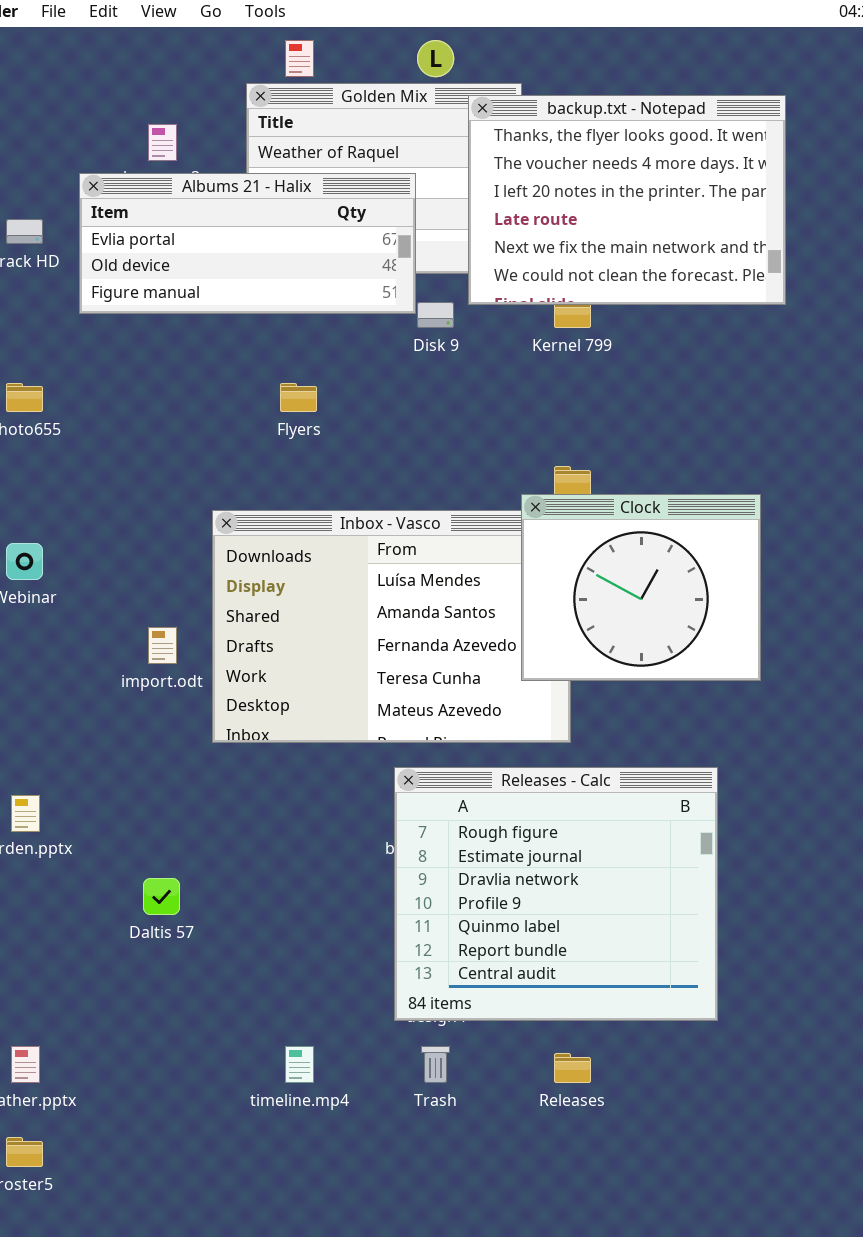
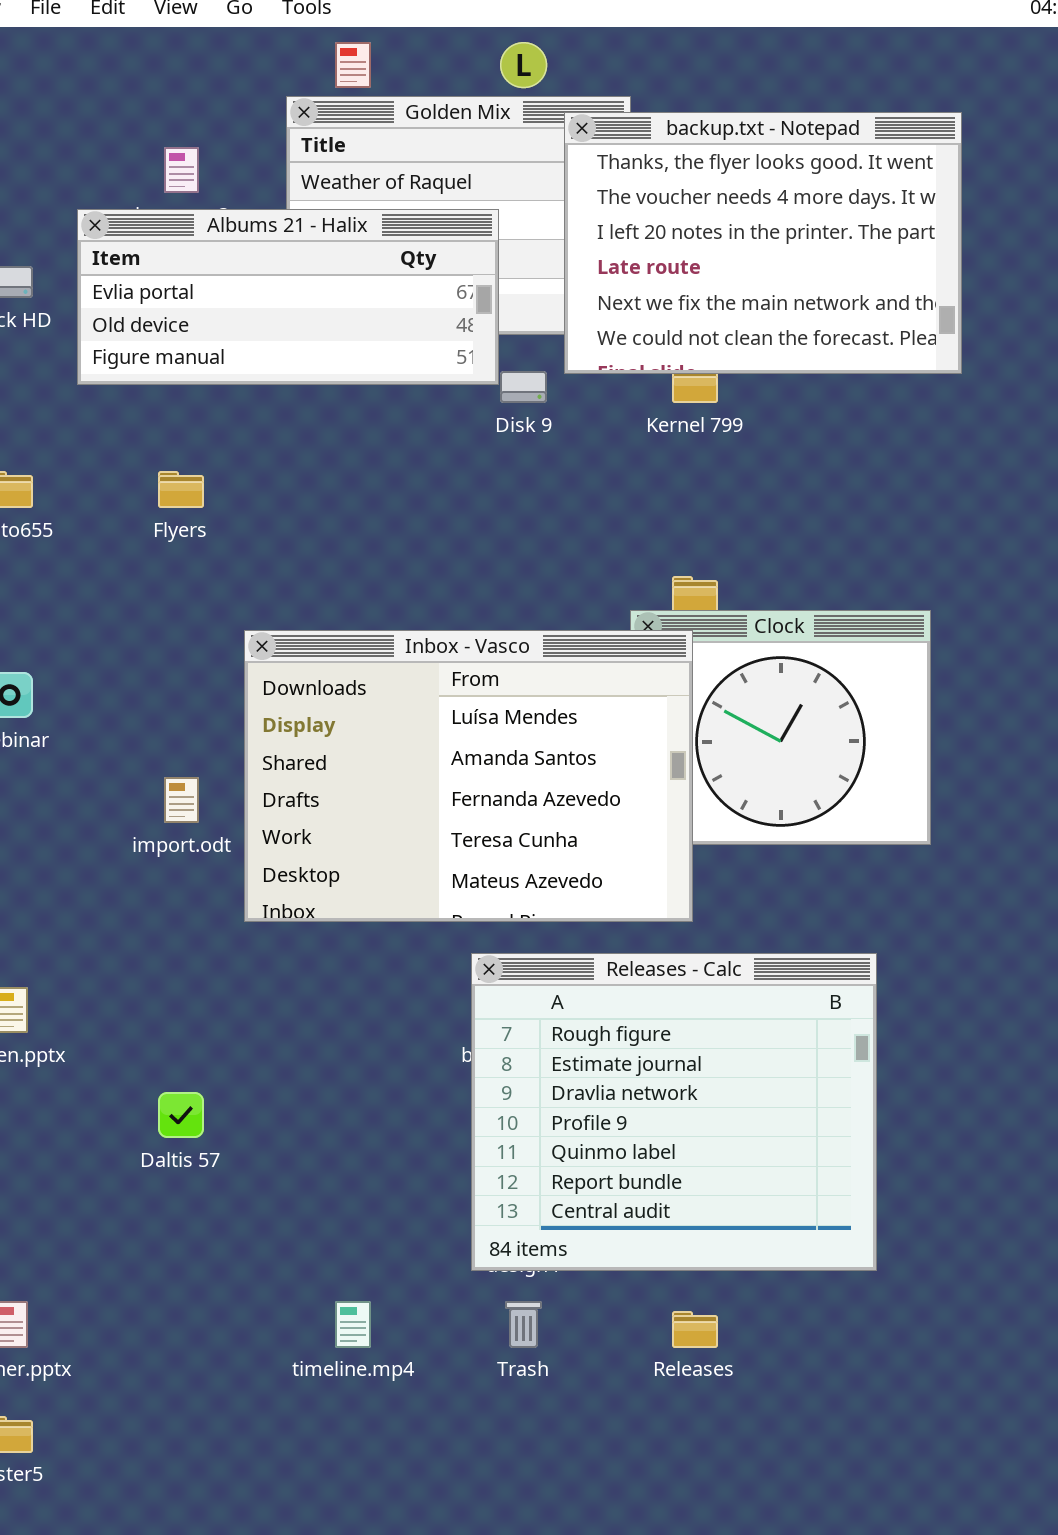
Flyers: [280,383,317,412] -> [158,471,204,508], moved
Inbox - Vasco: [212,510,571,743] -> [244,630,693,922], raised

